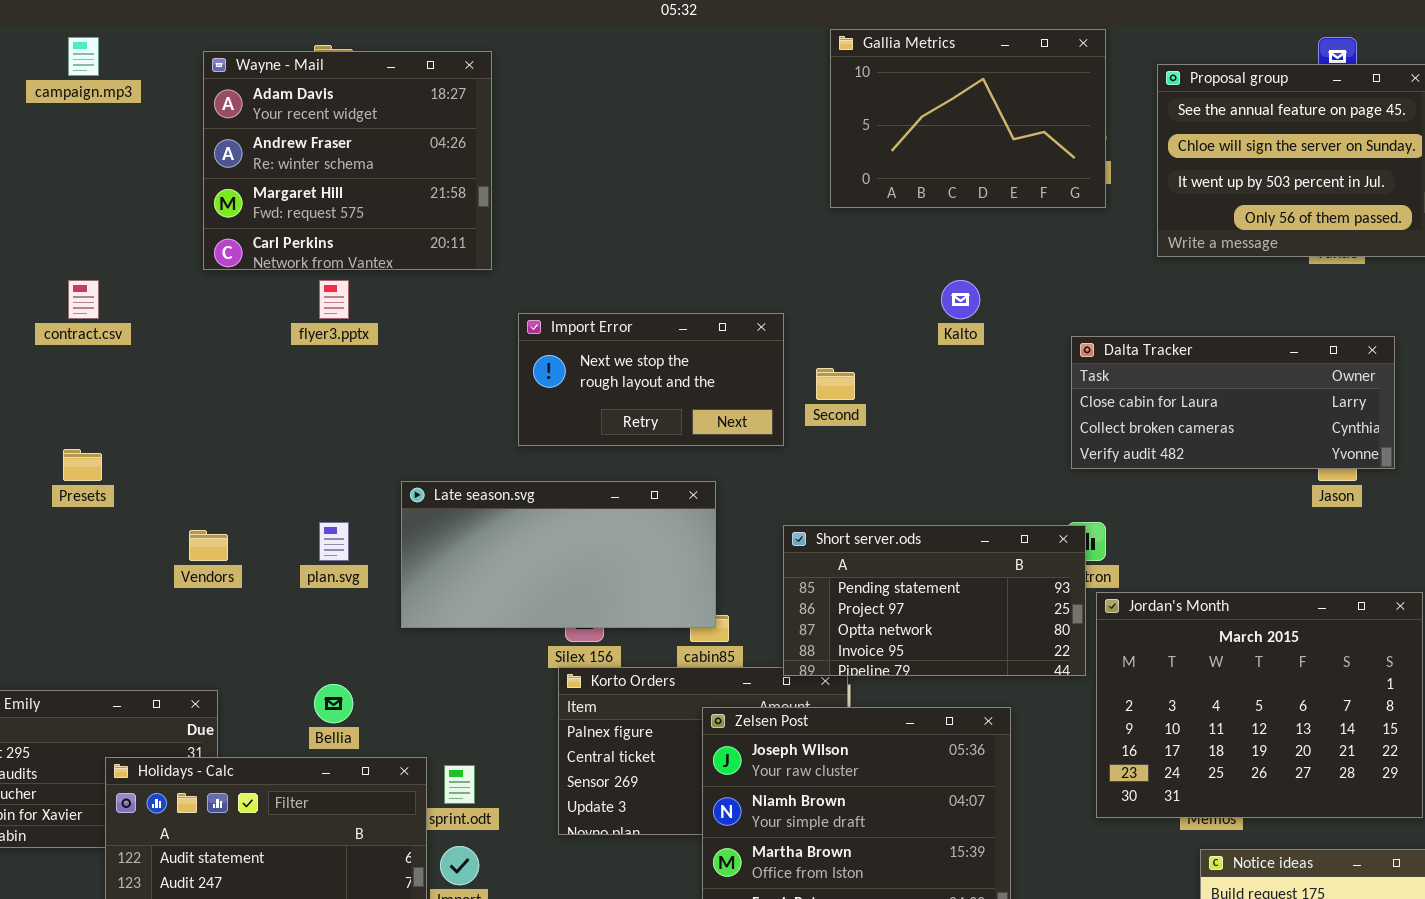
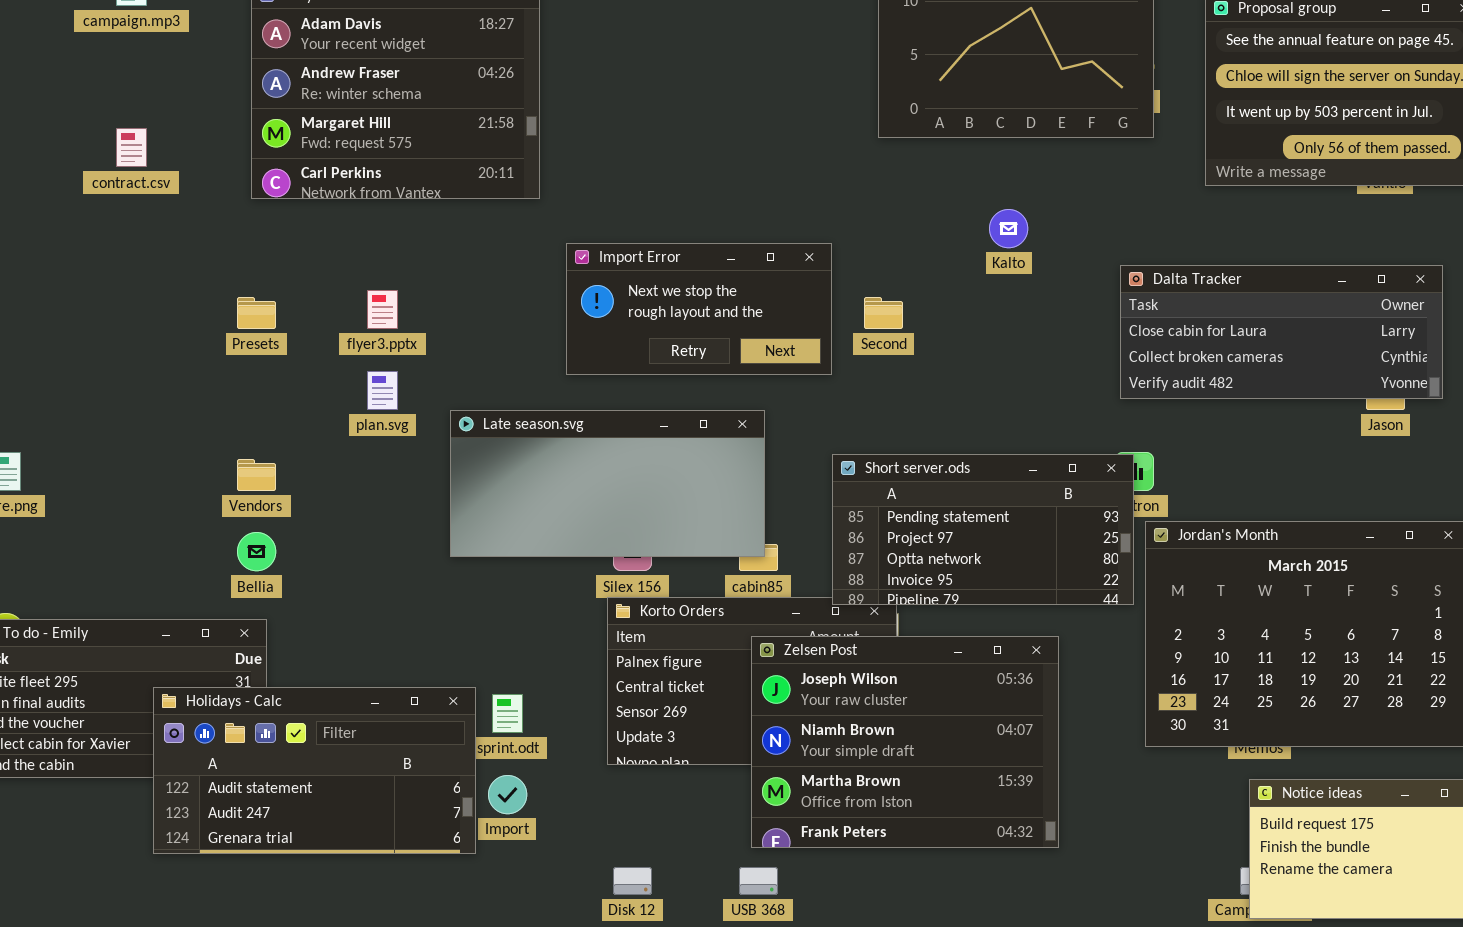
contract.csv: [68,280,99,319] -> [116,128,147,167], moved
flyer3.pptx: [319,280,349,319] -> [367,290,398,329], moved
Presets: [63,449,102,481] -> [237,297,276,329], moved
plan.svg: [319,522,349,561] -> [367,371,398,410], moved
Bellia: [314,684,353,723] -> [237,532,276,571], moved

